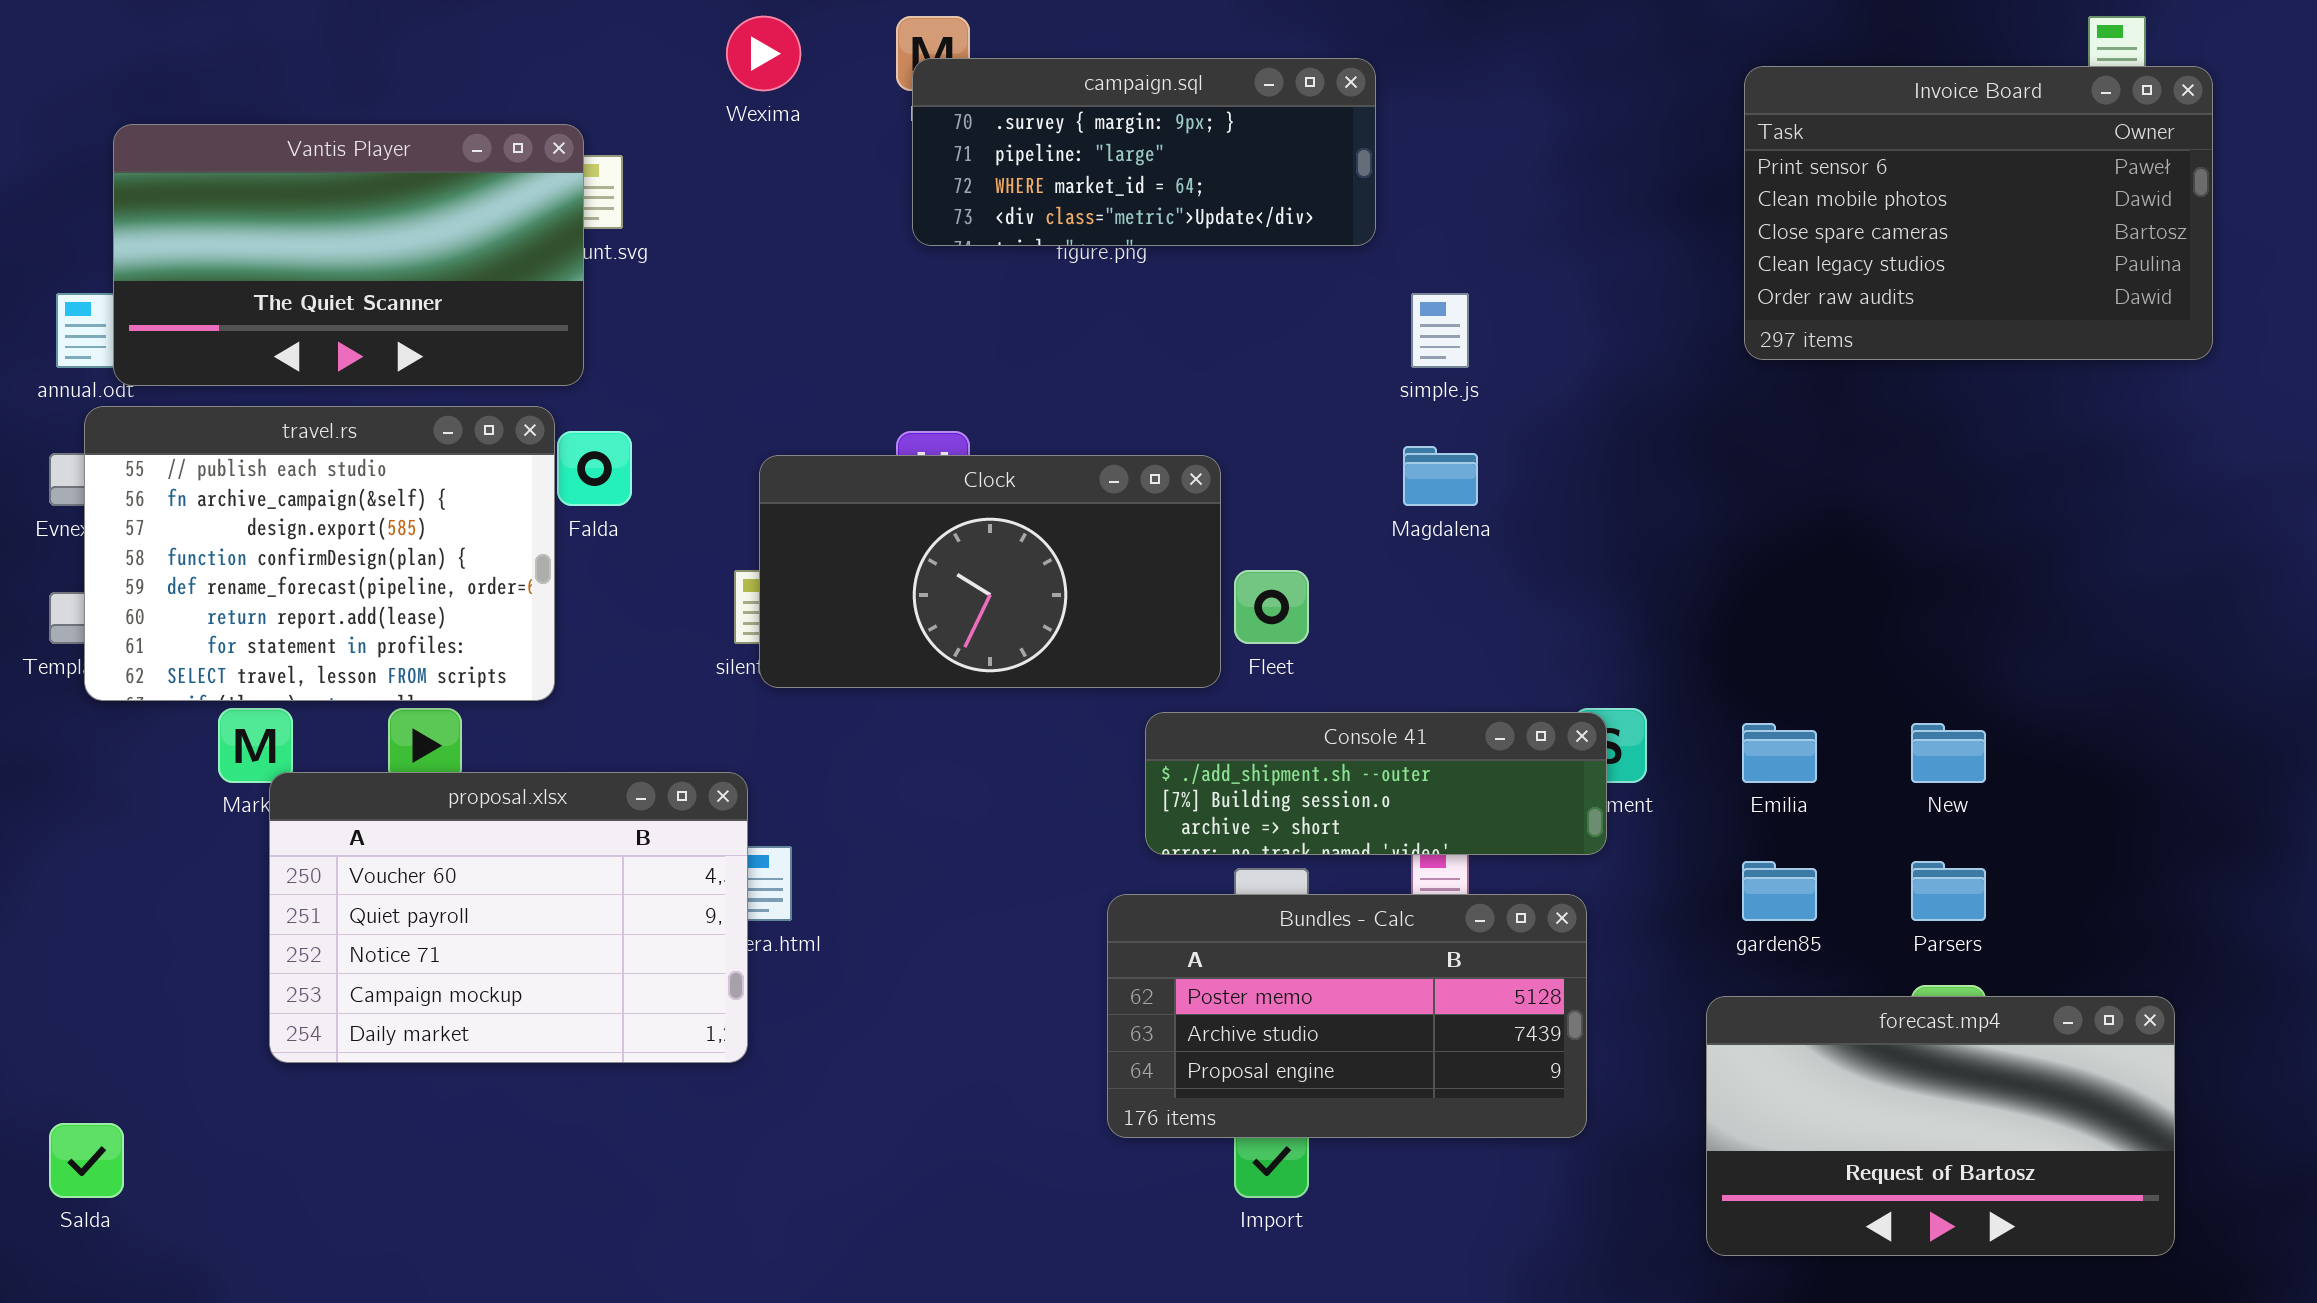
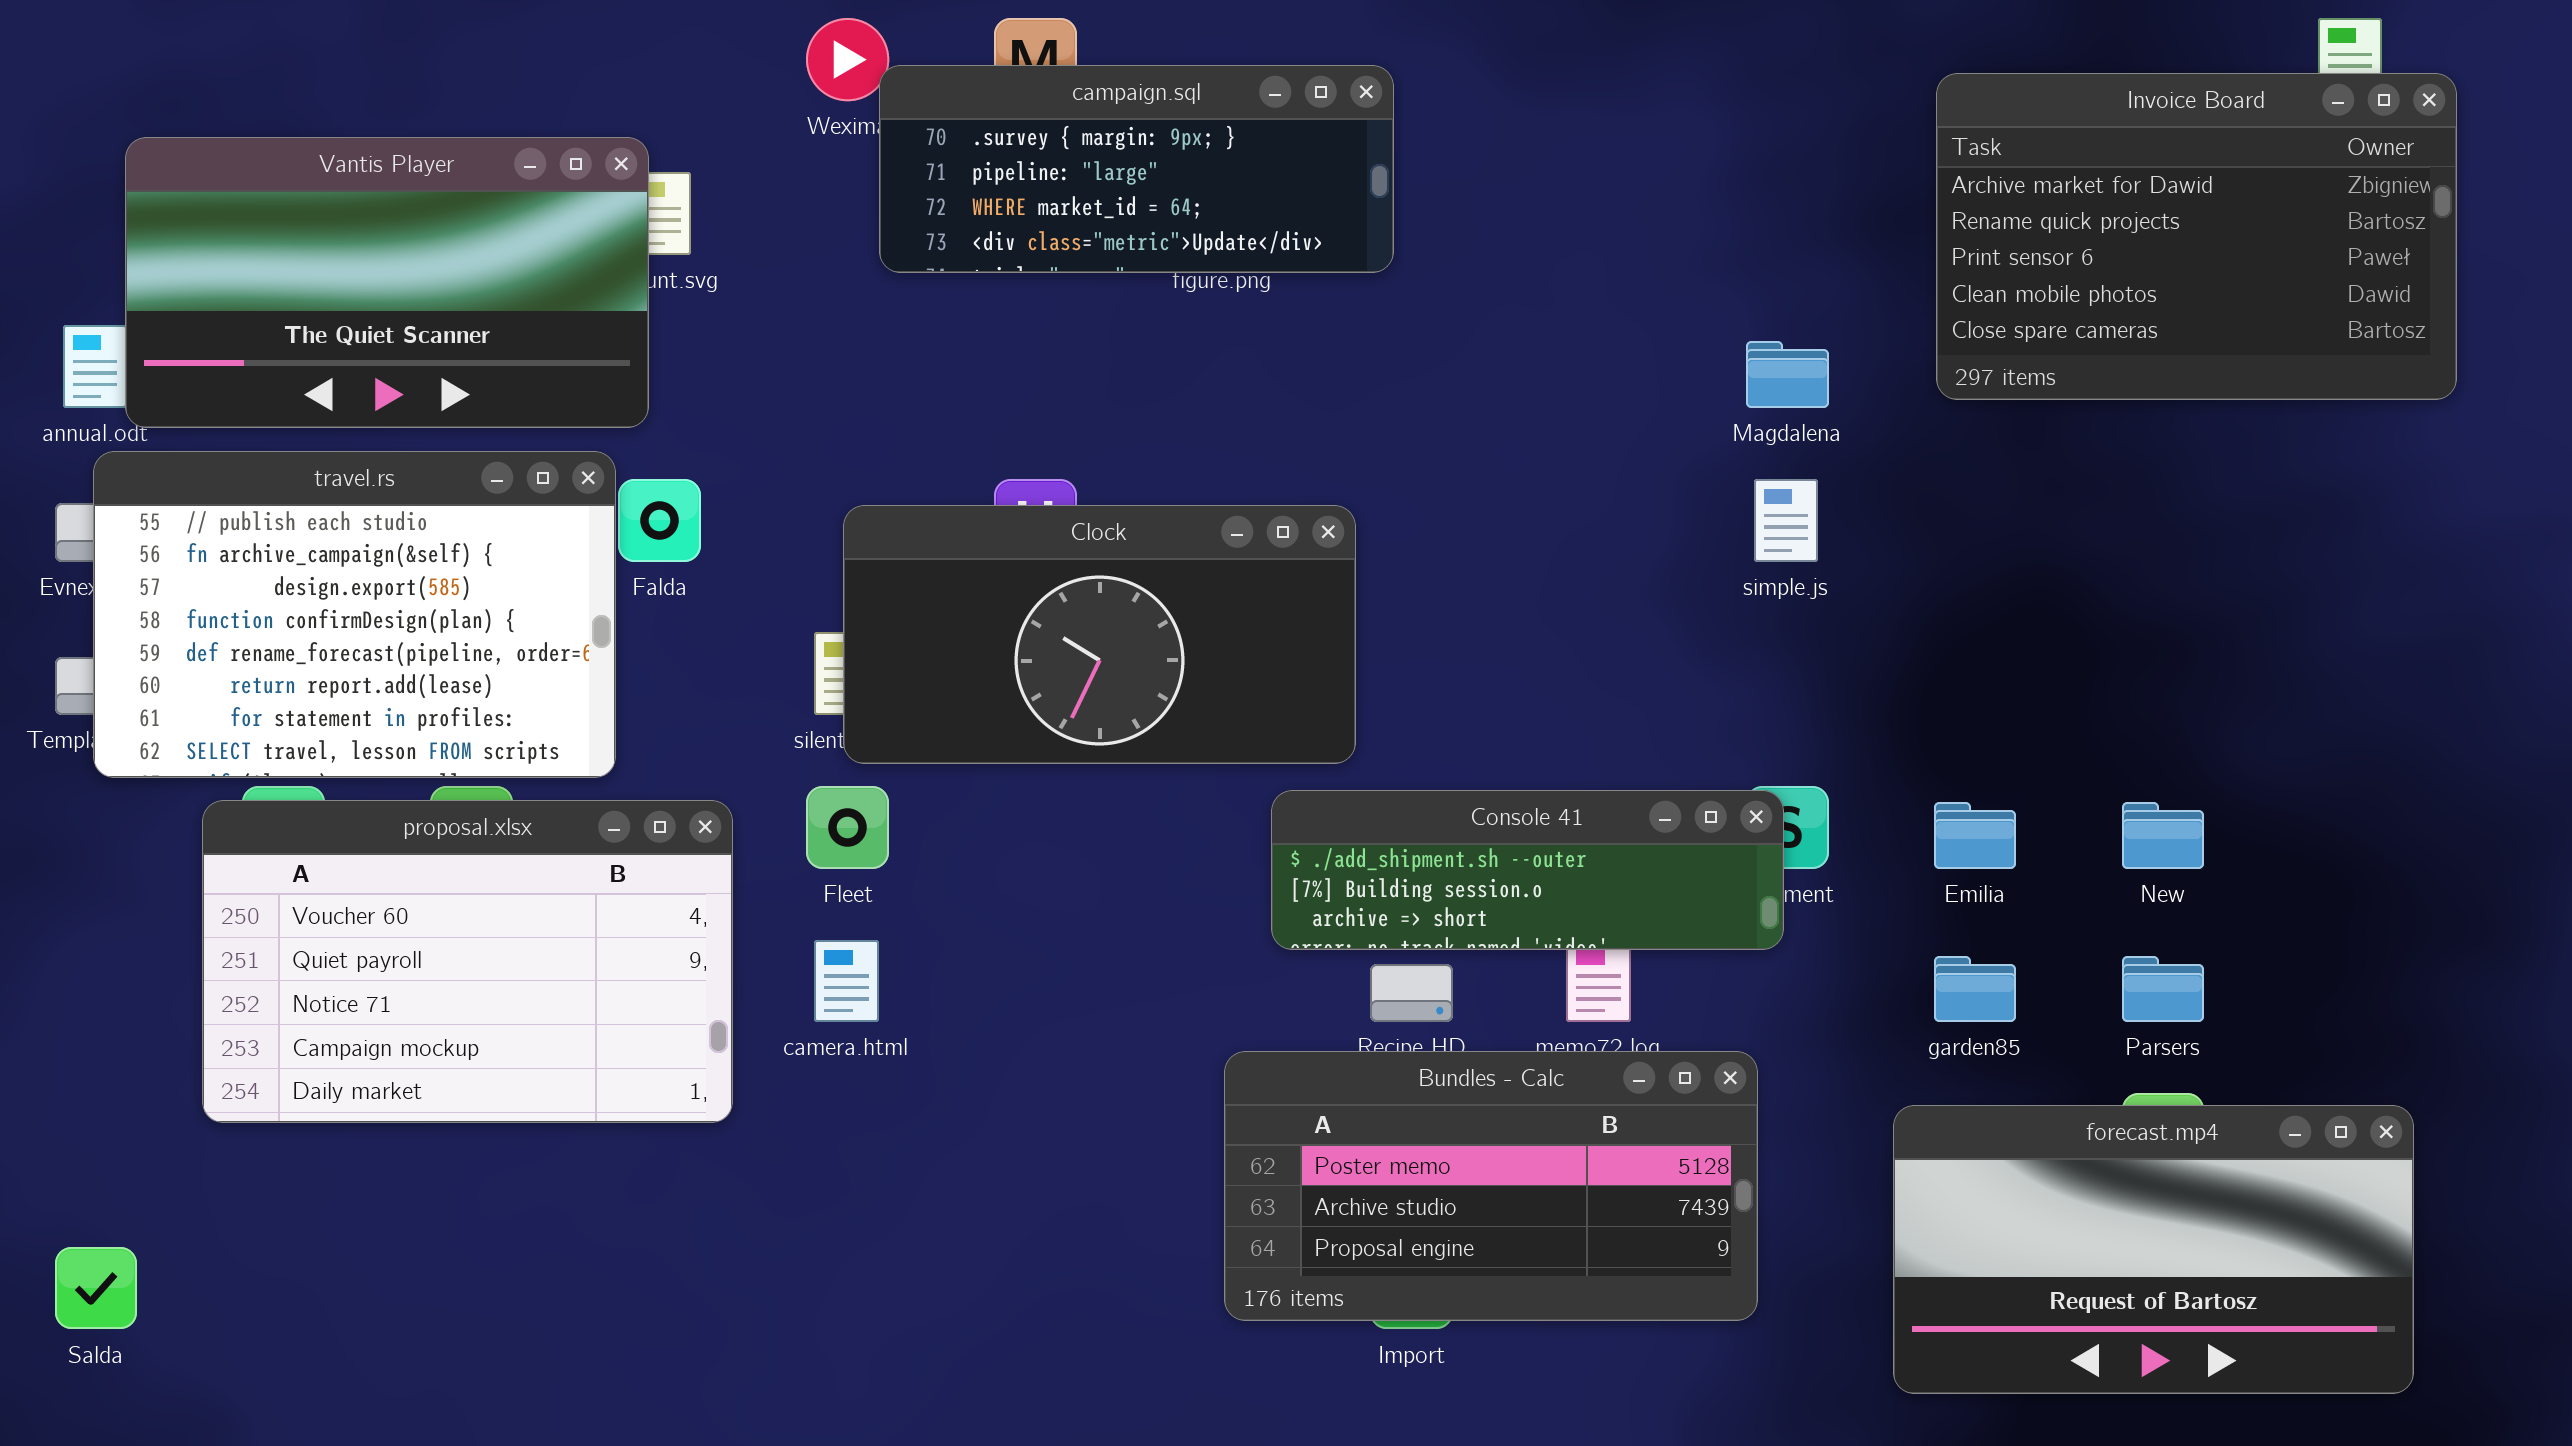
campaign.sql: [912,58,1376,246] -> [879,65,1394,273], moved
Invoice Board: [1744,66,2213,360] -> [1936,73,2457,400], scrolled up 2 rows
simple.js: [1411,293,1469,368] -> [1754,479,1818,562], moved
Magdalena: [1403,446,1478,506] -> [1746,341,1829,408], moved
Fleet: [1234,570,1309,644] -> [806,786,889,869], moved
proposal.xlsx: [269,772,748,1063] -> [202,800,733,1123], moved
Bundles - Calc: [1107,894,1587,1138] -> [1224,1051,1758,1321], moved

